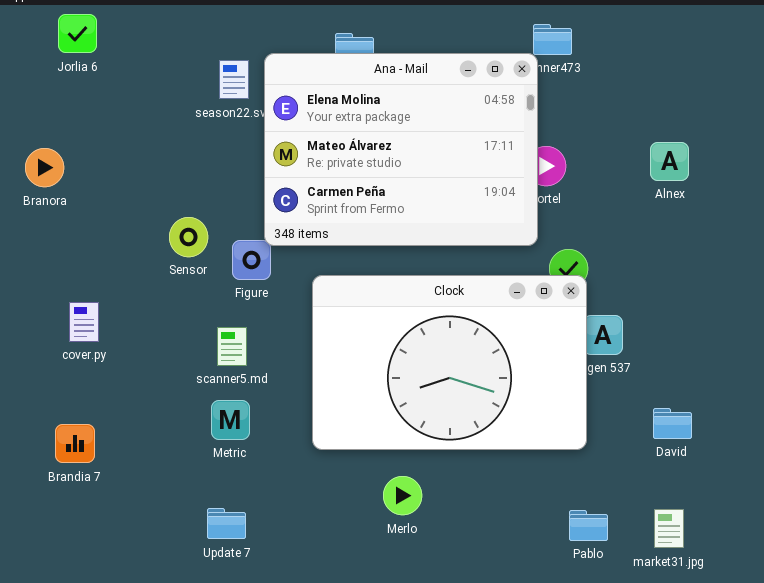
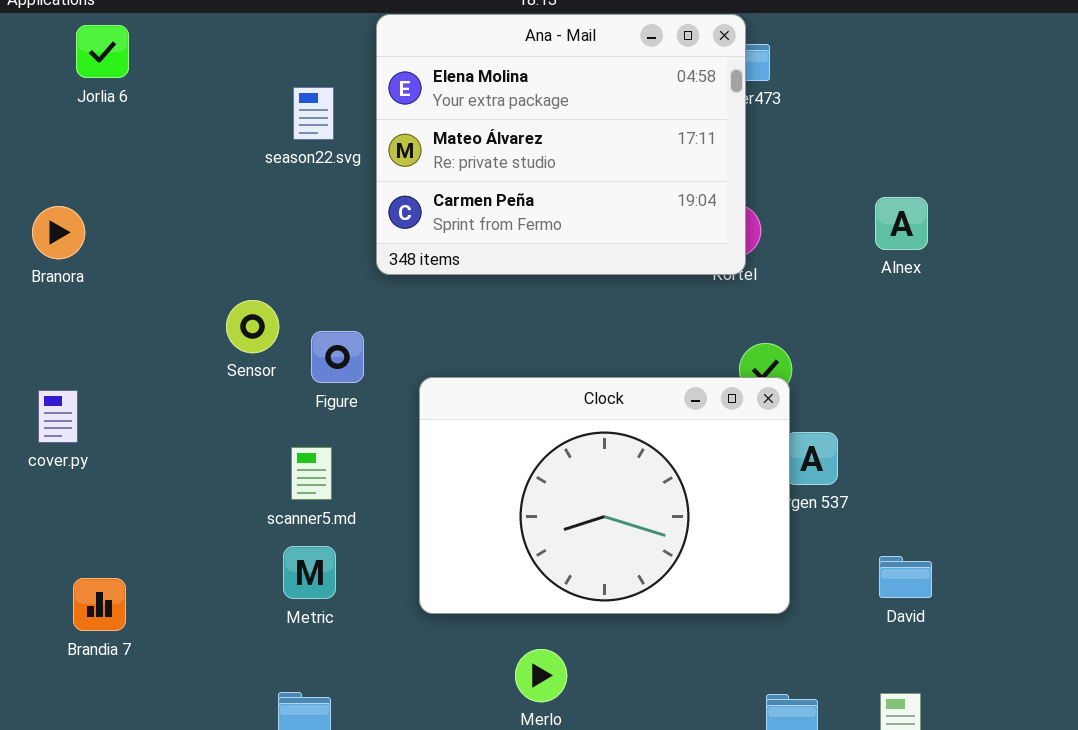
Ana - Mail: [264,53,538,246] -> [376,14,746,275], moved
cover.py: [69,302,99,342] -> [38,390,78,443], moved

